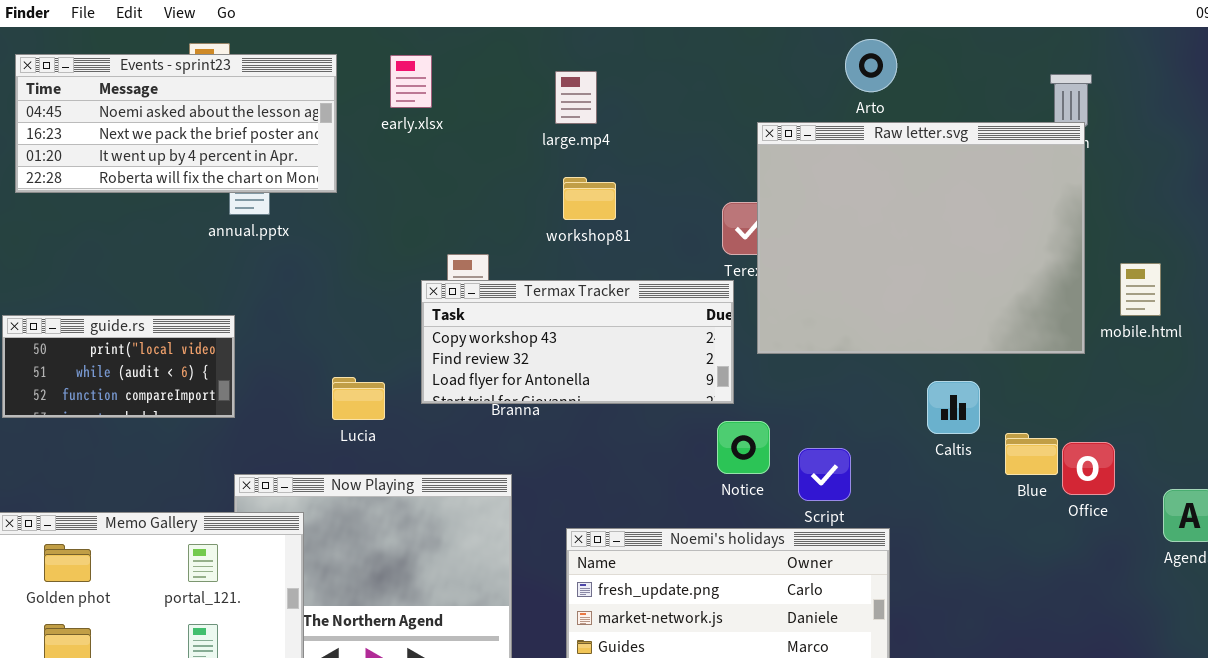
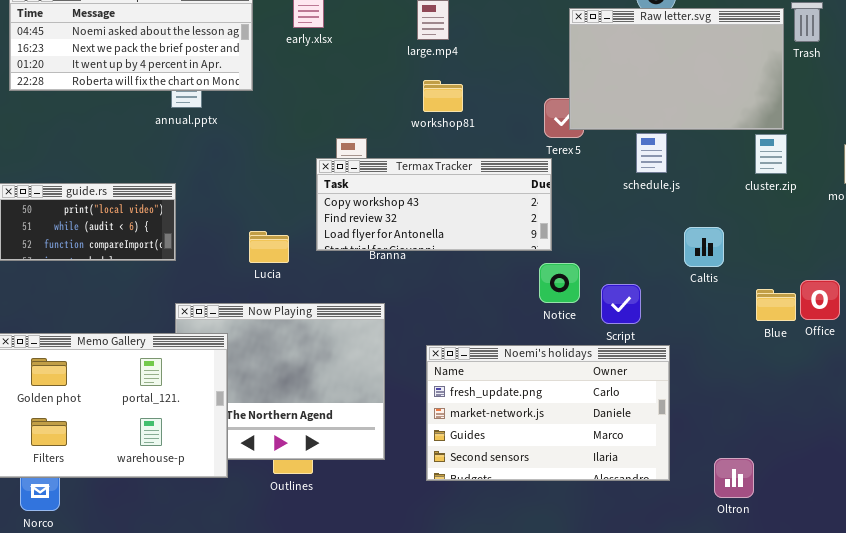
Raw letter.svg: [757,122,1085,354] -> [569,8,784,130], moved, resized
Caltis: [927,381,980,434] -> [684,227,724,267], moved
Blue: [1005,433,1058,475] -> [756,289,796,321], moved

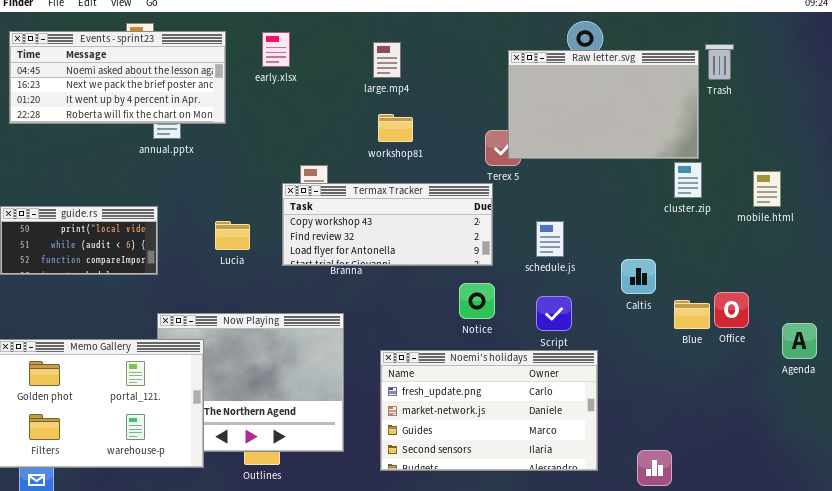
schedule.js: [636,133,667,173] -> [536,221,564,257], moved
Caltis: [684,227,724,267] -> [621,259,656,294], moved
Lucia: [249,231,289,263] -> [215,221,250,250], moved
Notice: [539,263,580,303] -> [459,283,495,319], moved

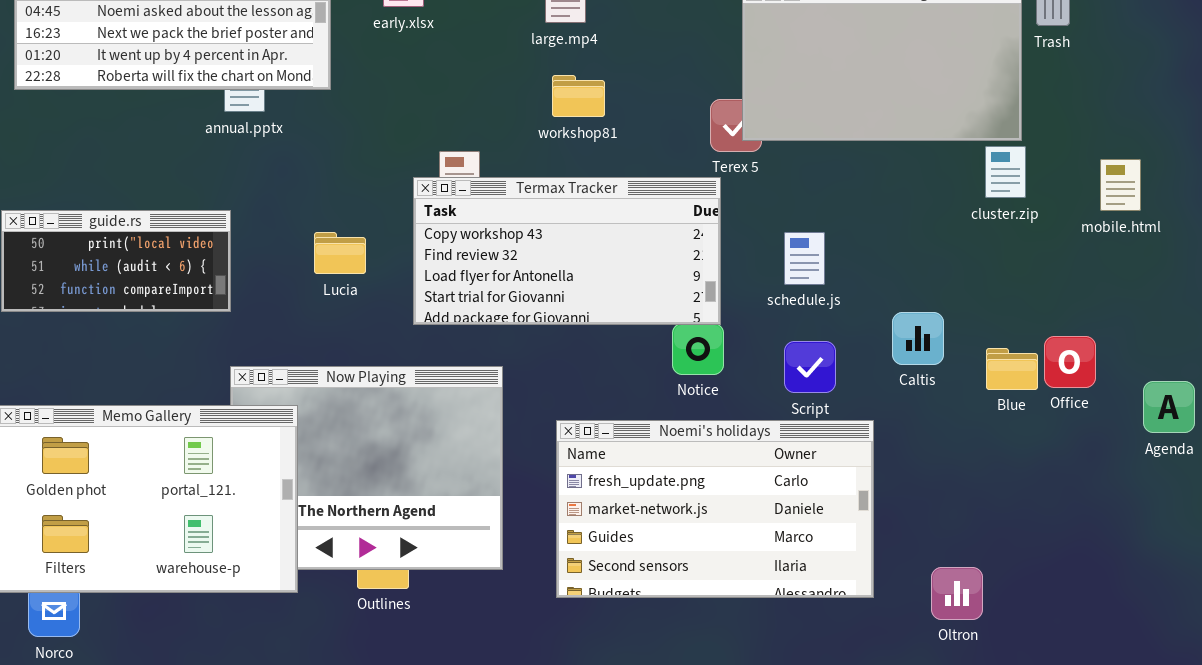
Termax Tracker: [282,183,493,266] -> [413,177,721,325], resized
Caltis: [621,259,656,294] -> [892,312,944,365], moved

